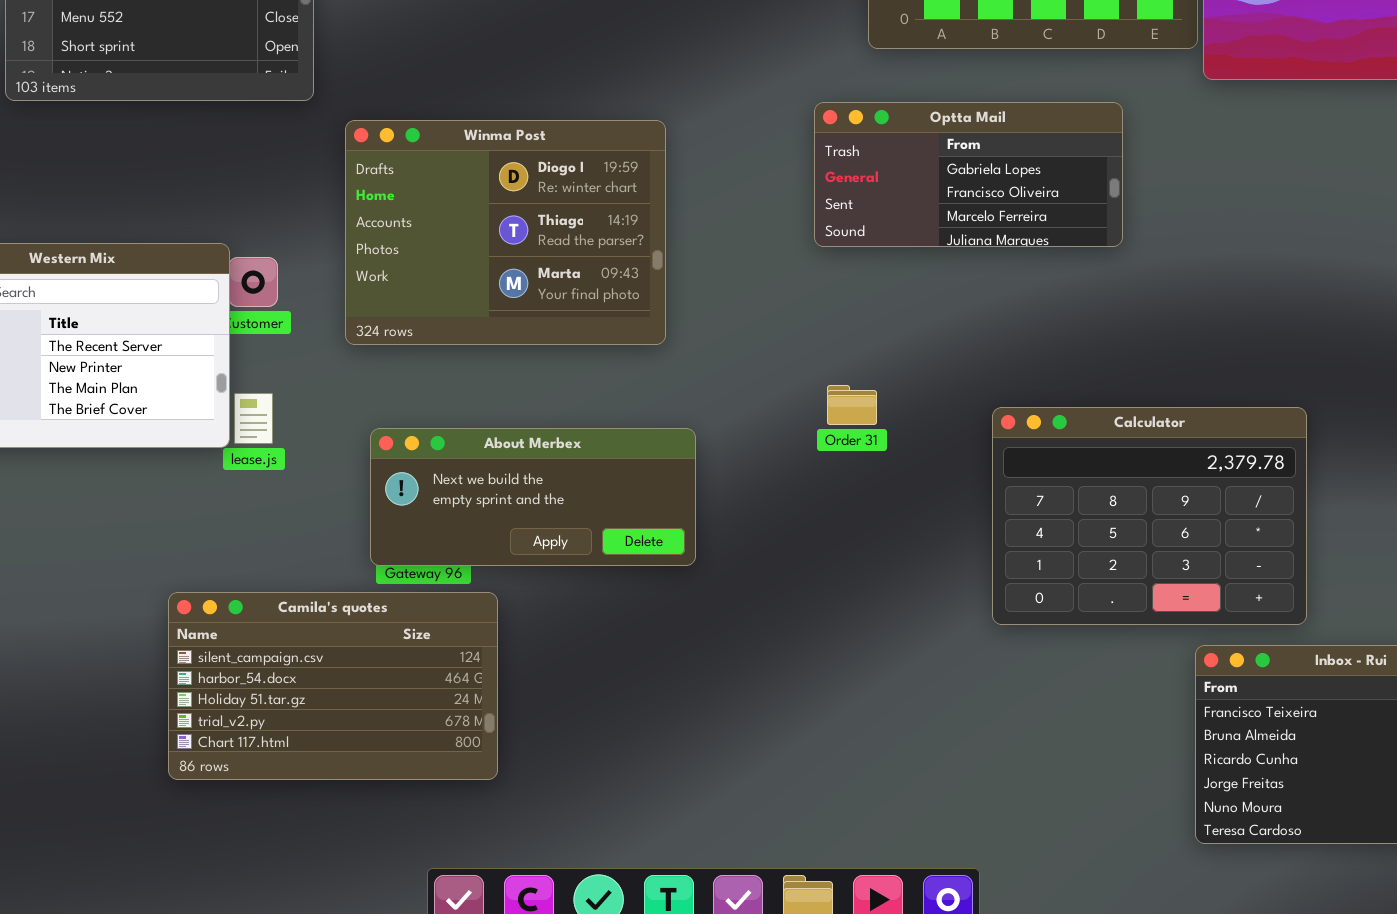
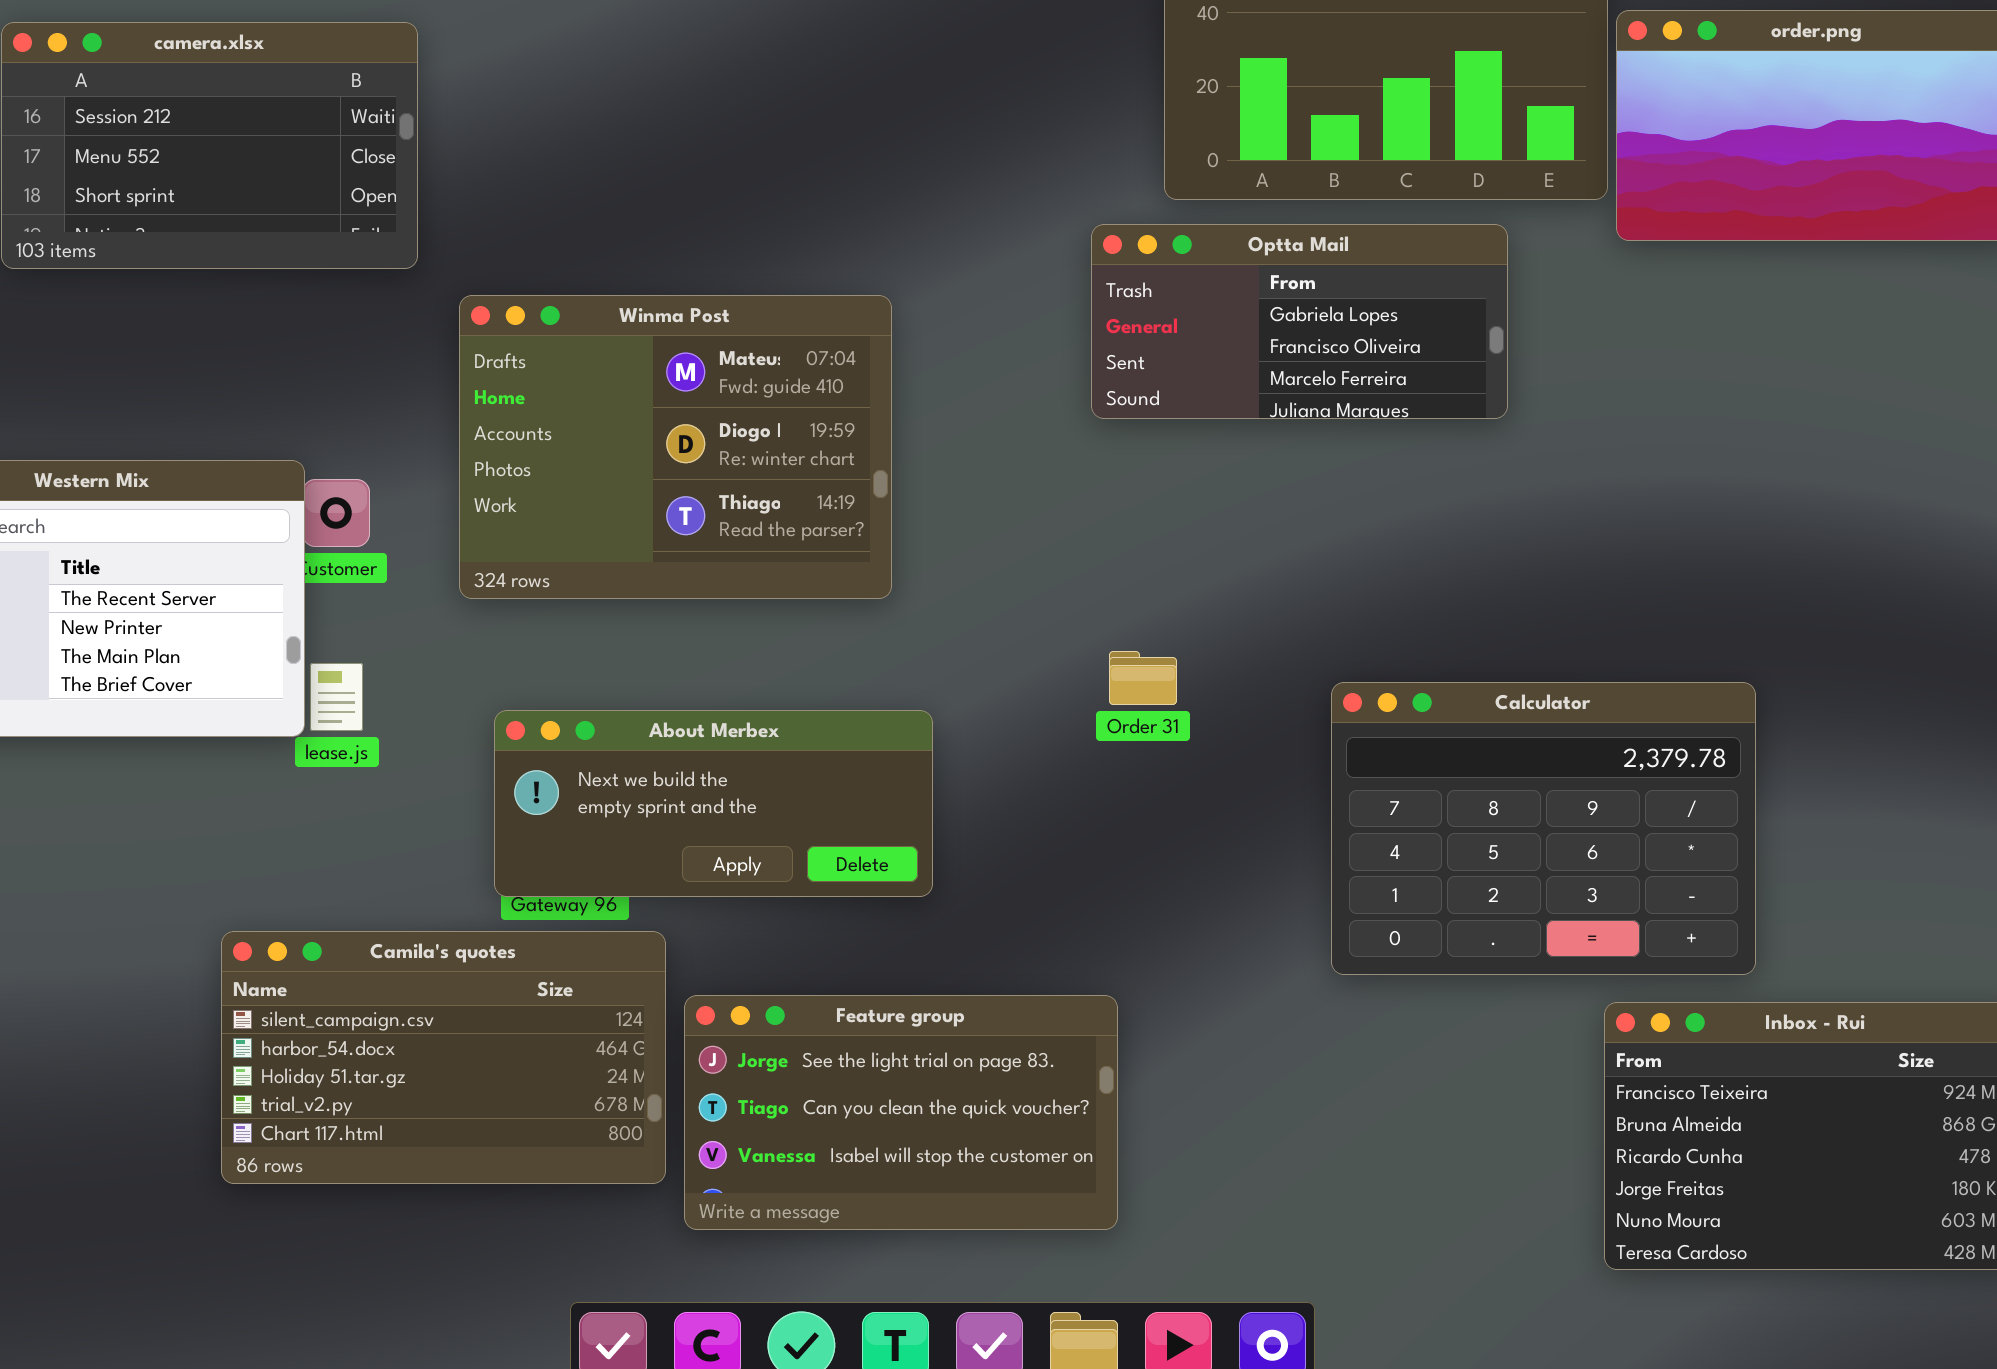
Optta Mail: [814,102,1123,247] -> [1091,224,1508,419], moved
Winma Post: [345,120,666,345] -> [459,295,892,599], scrolled up 1 row
Feature group: none -> [684,995,1118,1230], opened

